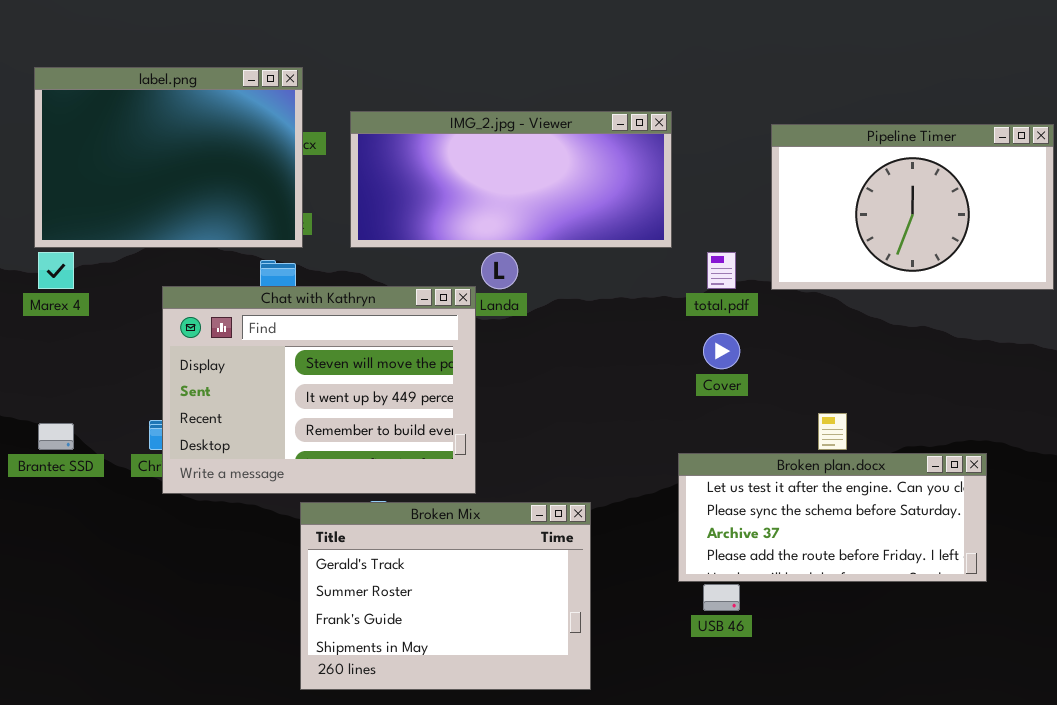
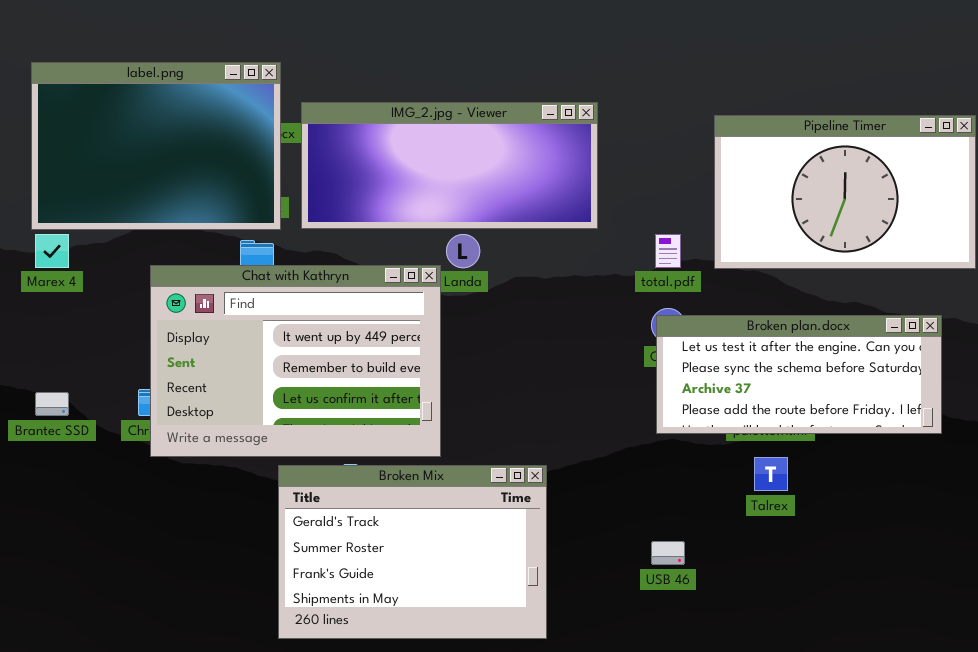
IMG_2.jpg - Viewer: [350,111,672,248] -> [301,102,598,229], moved
Chat with Kathryn: [162,286,476,494] -> [150,265,441,457], scrolled down 1 row
Broken plan.docx: [678,453,987,582] -> [656,315,942,434], moved

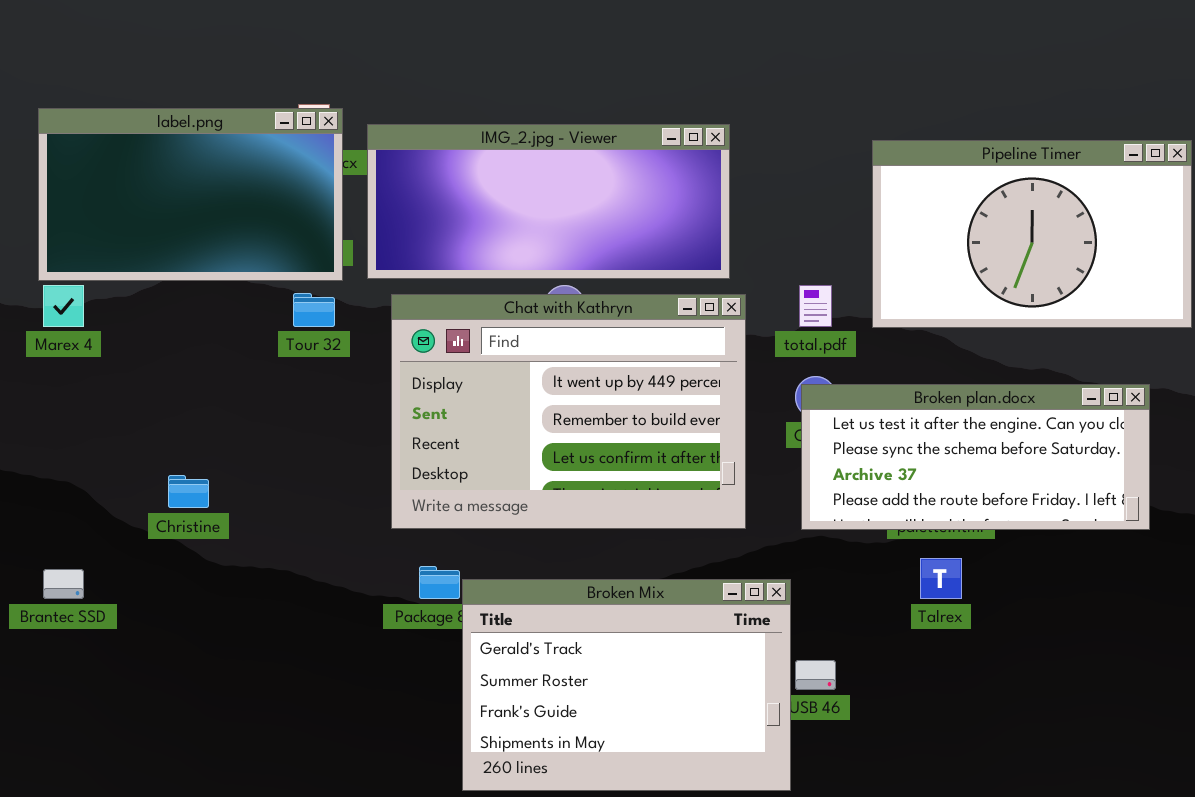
label.png: [31,62,281,230] -> [38,108,343,281], resized
Chat with Kathryn: [150,265,441,457] -> [391,294,746,529], moved
Brantec SSD: [35,392,69,416] -> [43,569,84,599], moved
Broken Mix: [278,465,547,639] -> [462,579,791,791], moved

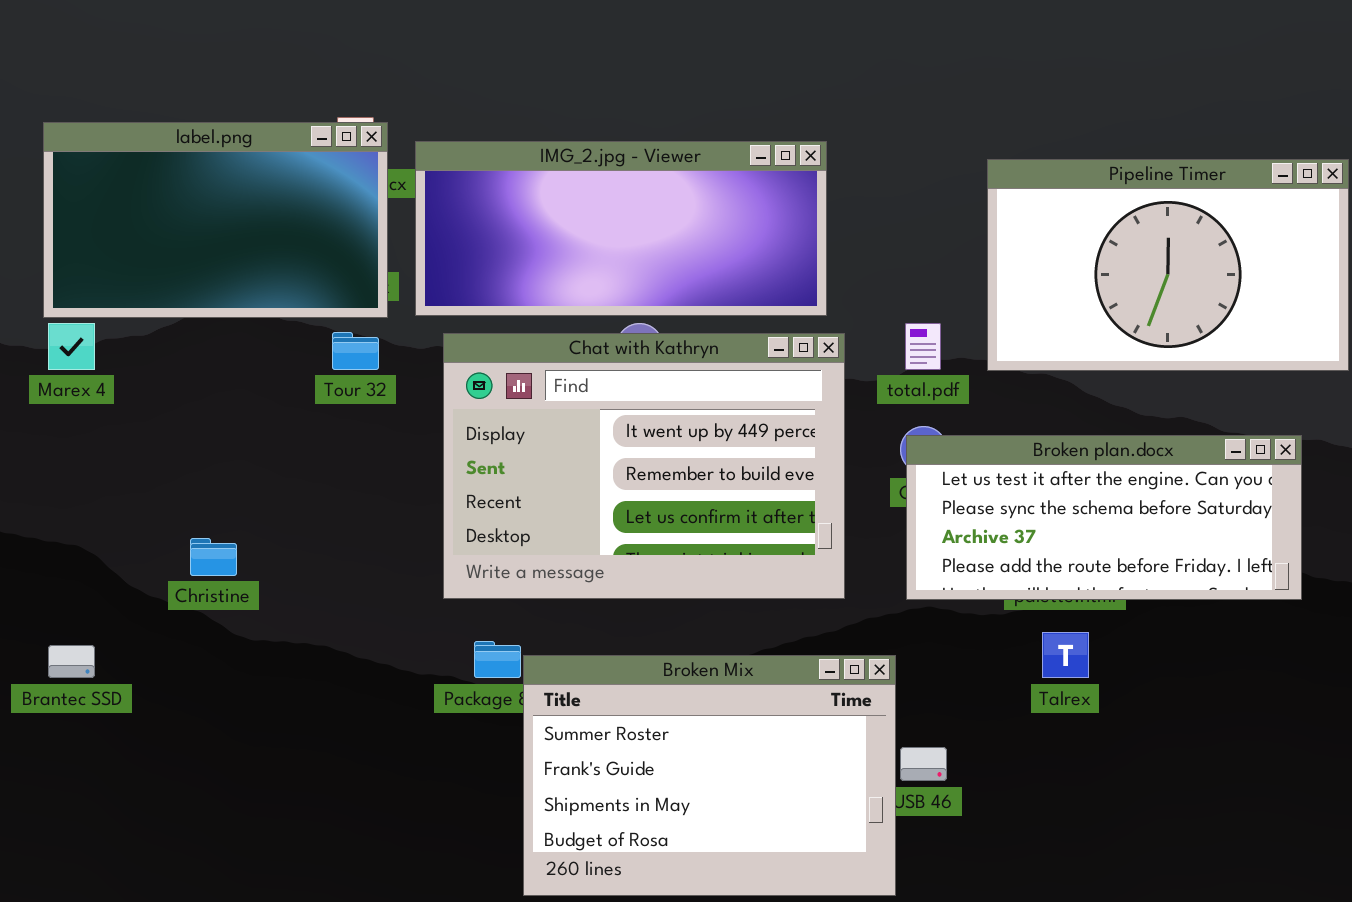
Broken Mix: [462,579,791,791] -> [523,655,896,896], scrolled down 1 row

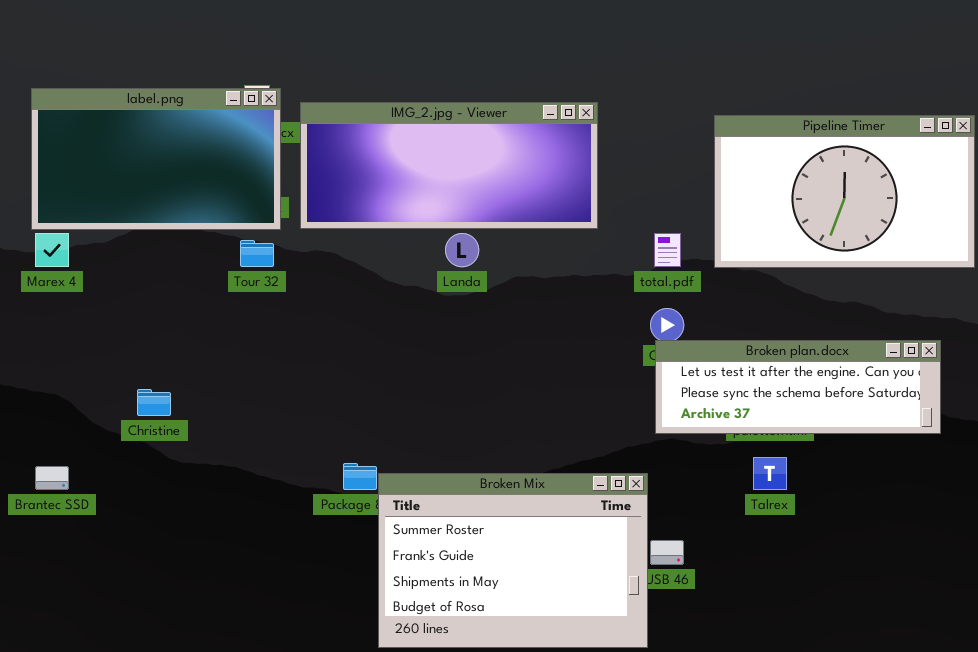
Chat with Kathryn: [443,333,845,599] -> none, closed
Broken plan.docx: [906,435,1302,600] -> [655,340,941,434], resized

